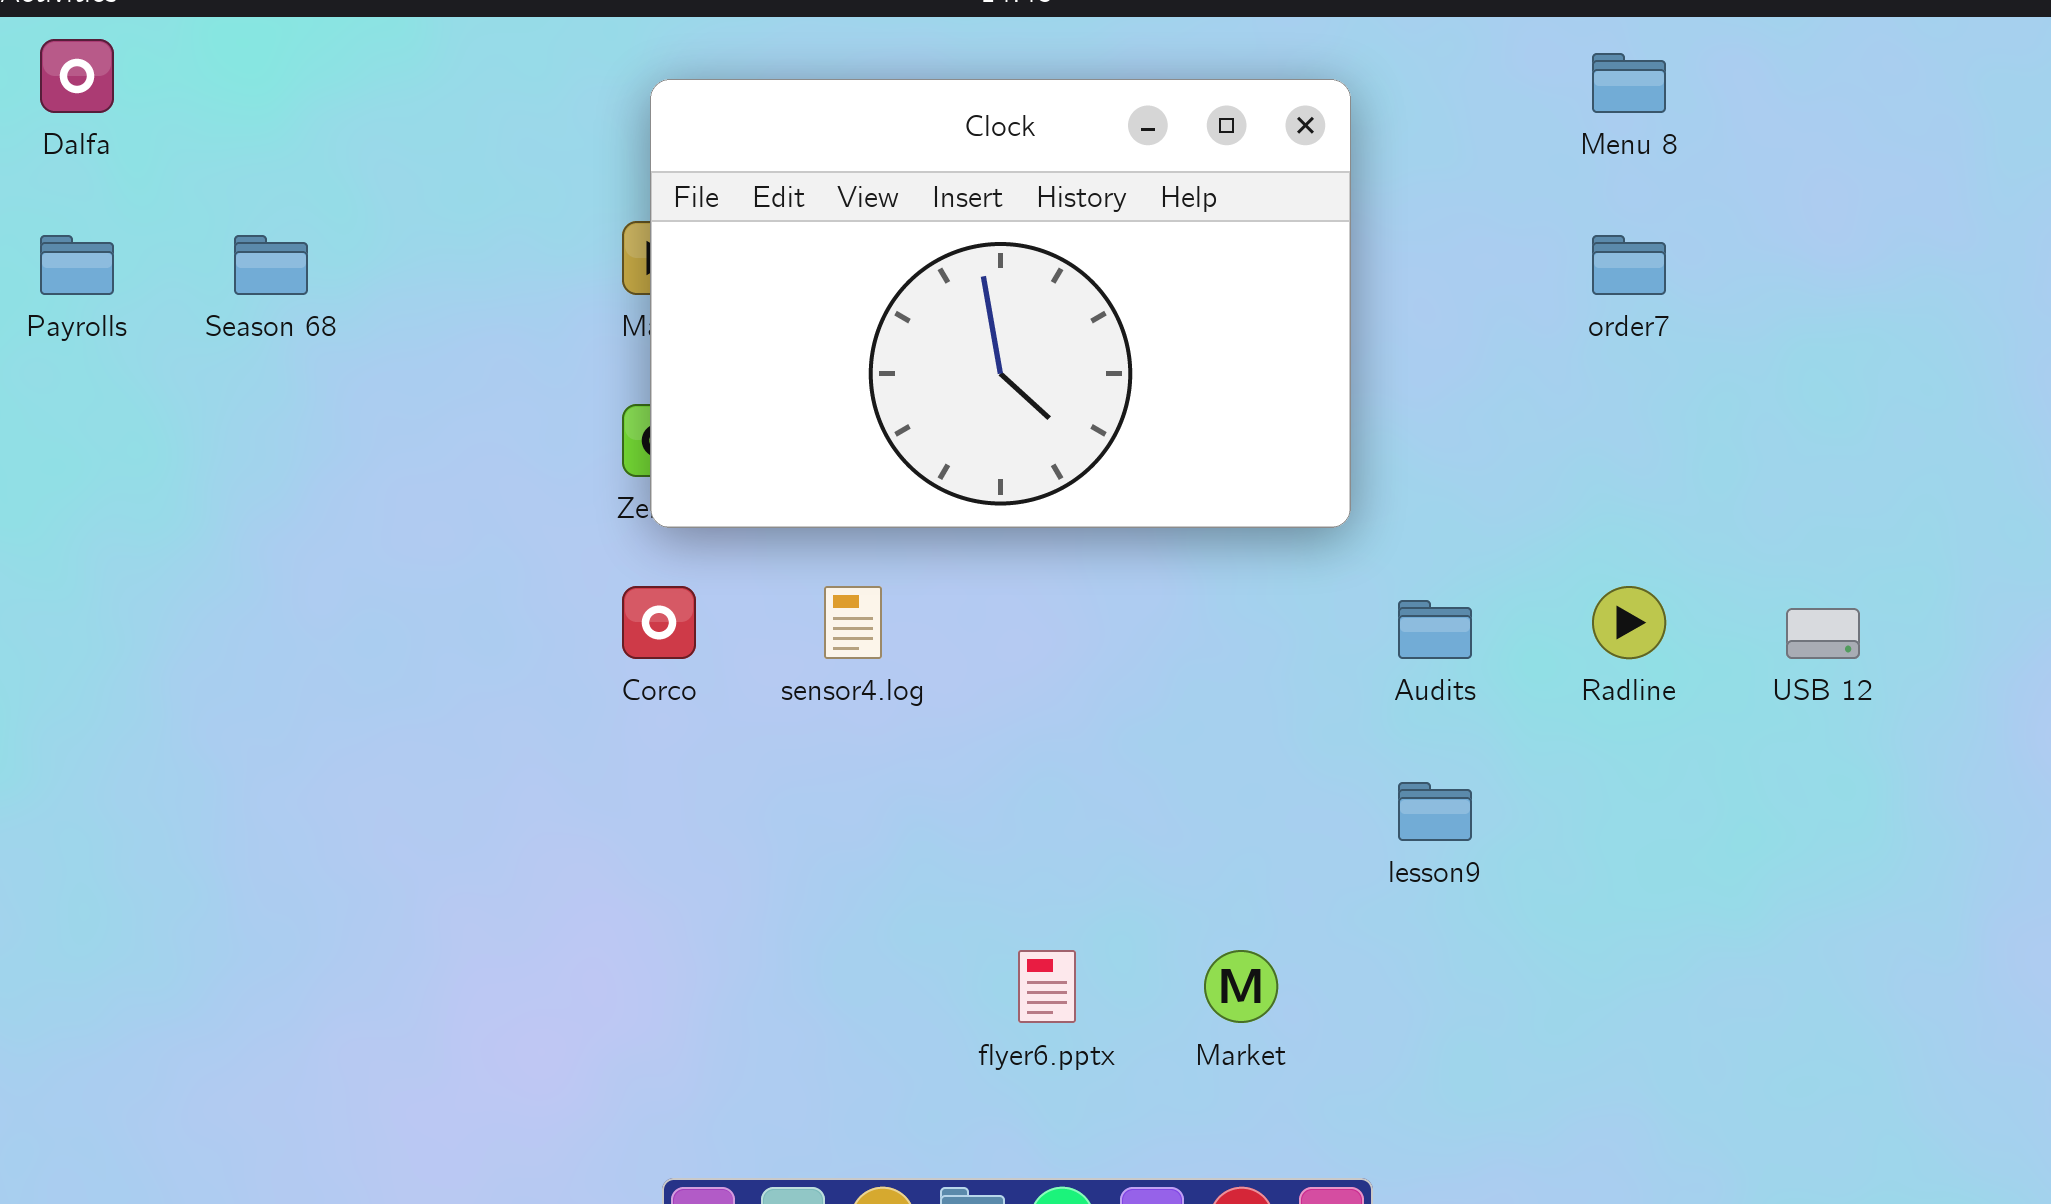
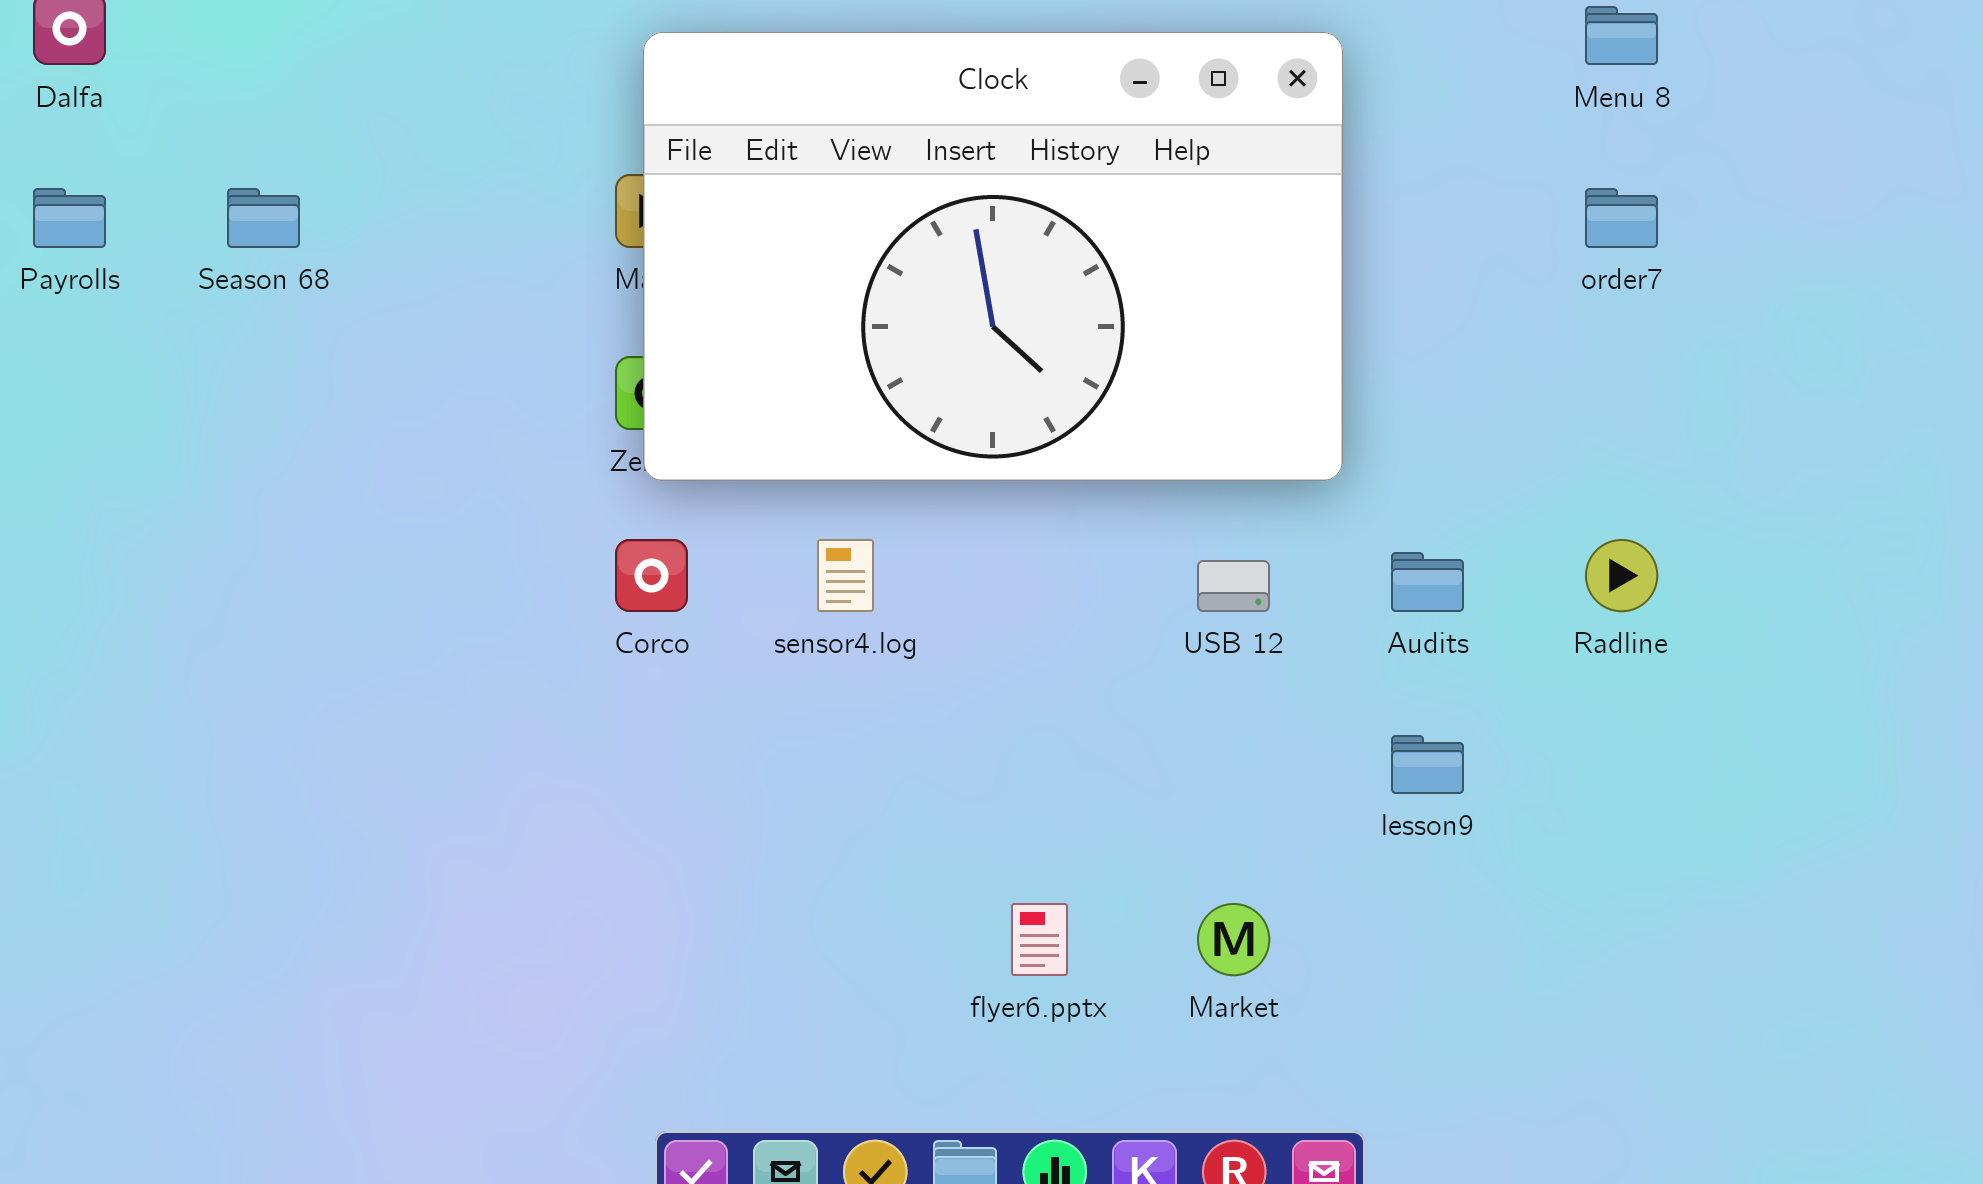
USB 12: [1786,608,1860,659] -> [1197,560,1270,612], moved

